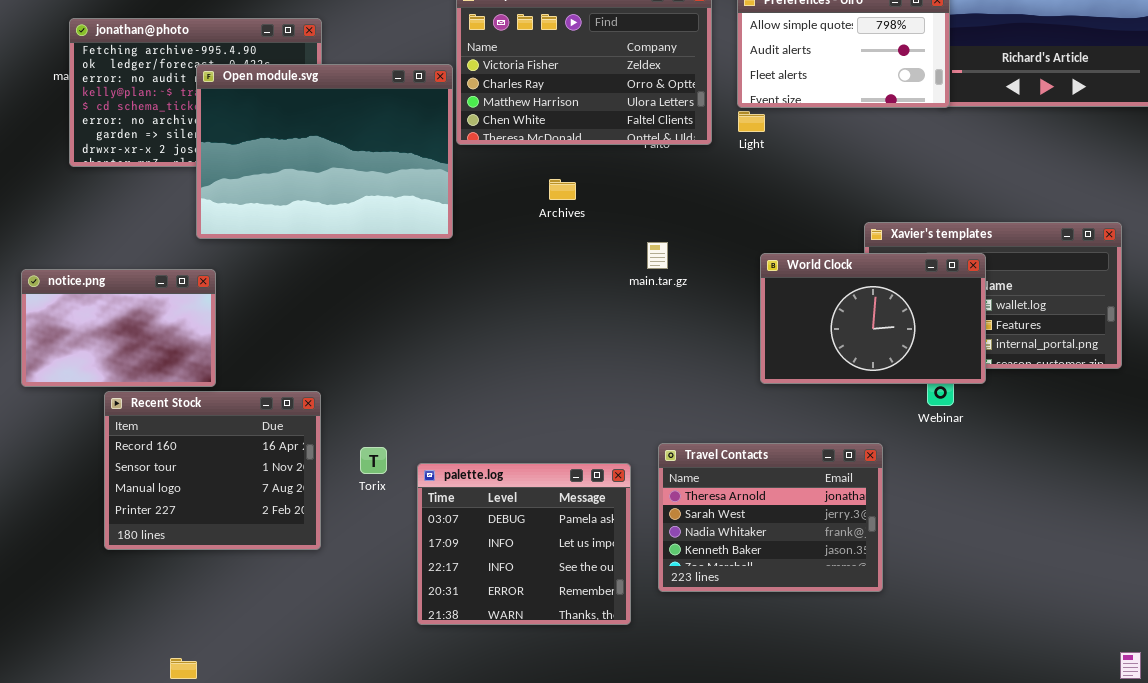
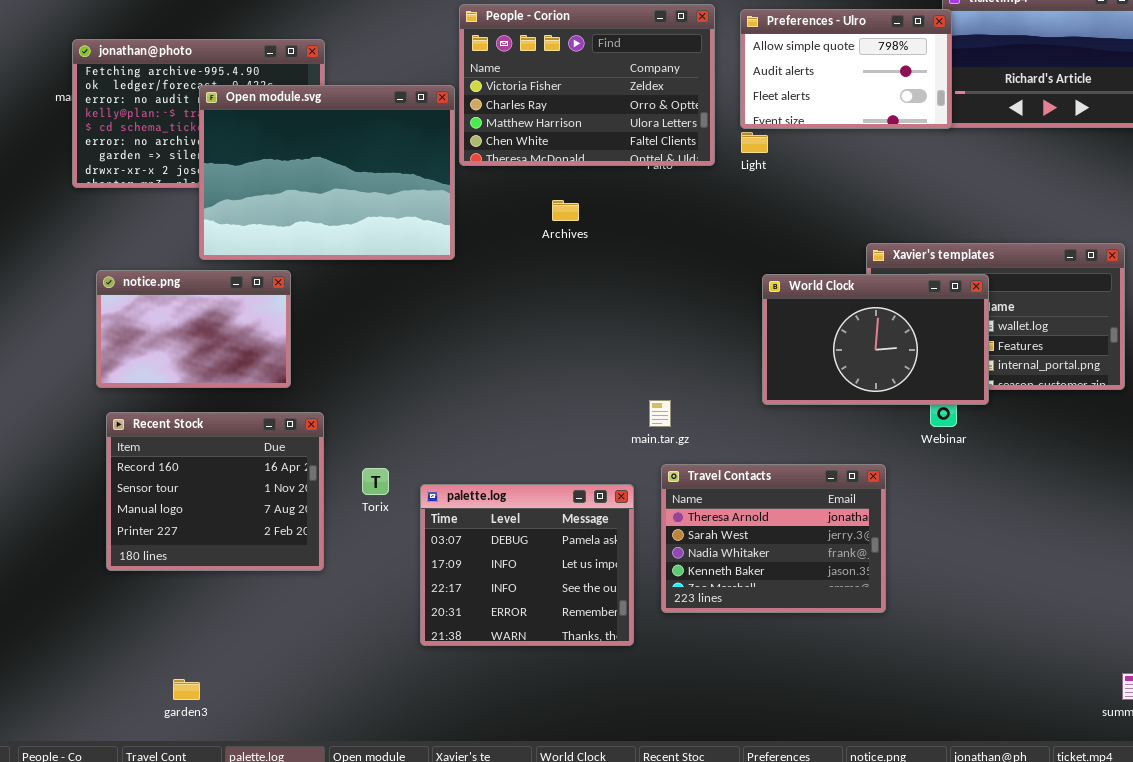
main.tar.gz: [647,242,668,269] -> [649,400,671,427], moved
notice.png: [21,269,216,387] -> [96,270,291,388], moved

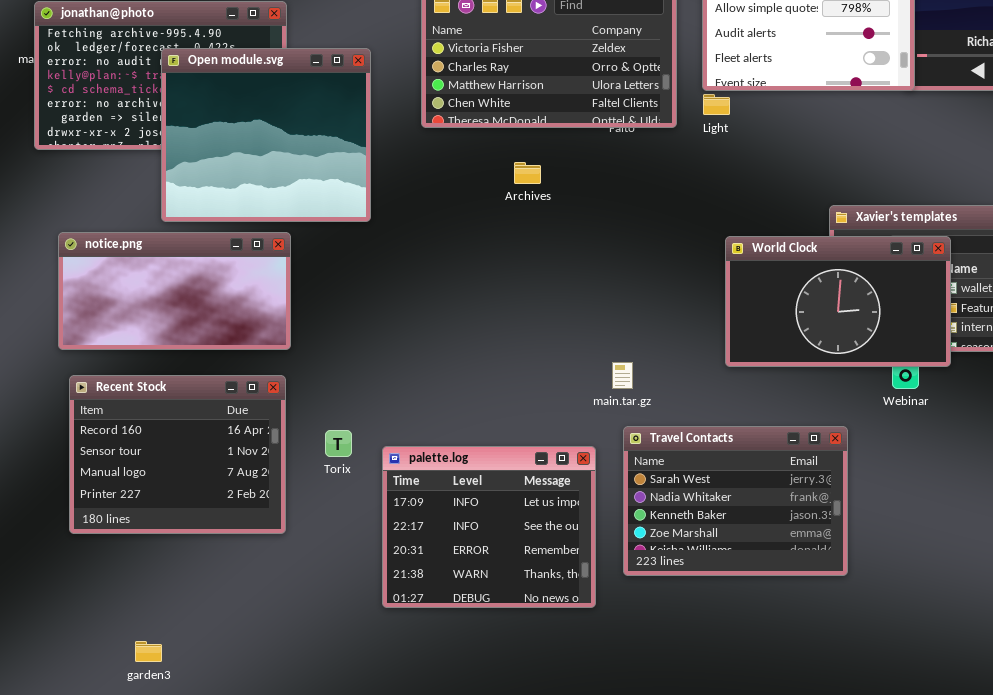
Open module.svg: [199,85,455,260] -> [161,48,371,222], resized
notice.png: [96,270,291,388] -> [58,232,291,350], resized
Travel Contacts: [661,464,886,613] -> [623,426,848,576], scrolled down 1 row
palette.log: [420,484,634,646] -> [382,446,596,608], scrolled down 1 row

